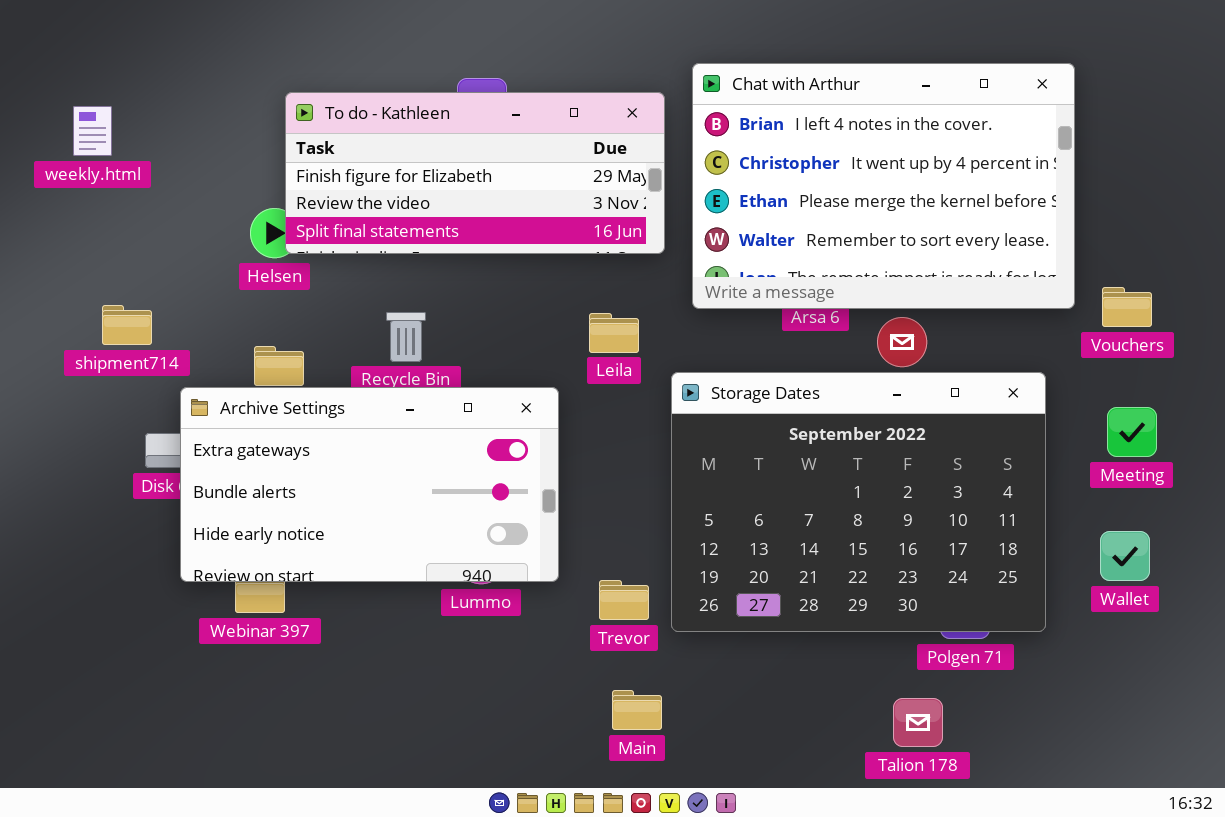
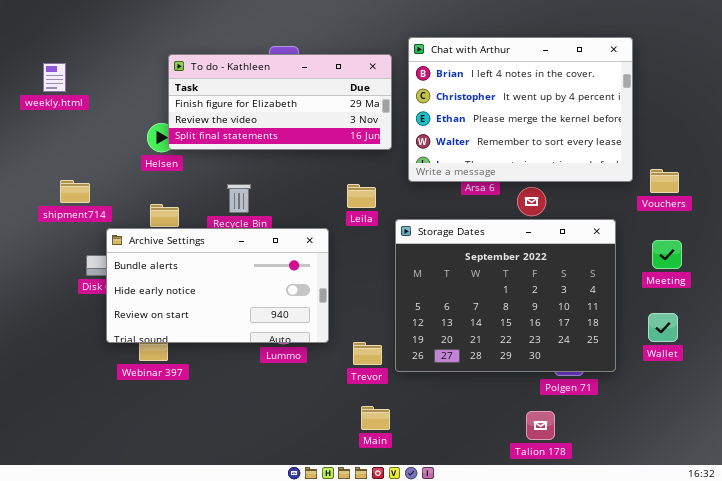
Archive Settings: [180,387,559,582] -> [106,228,329,343], scrolled down 1 row

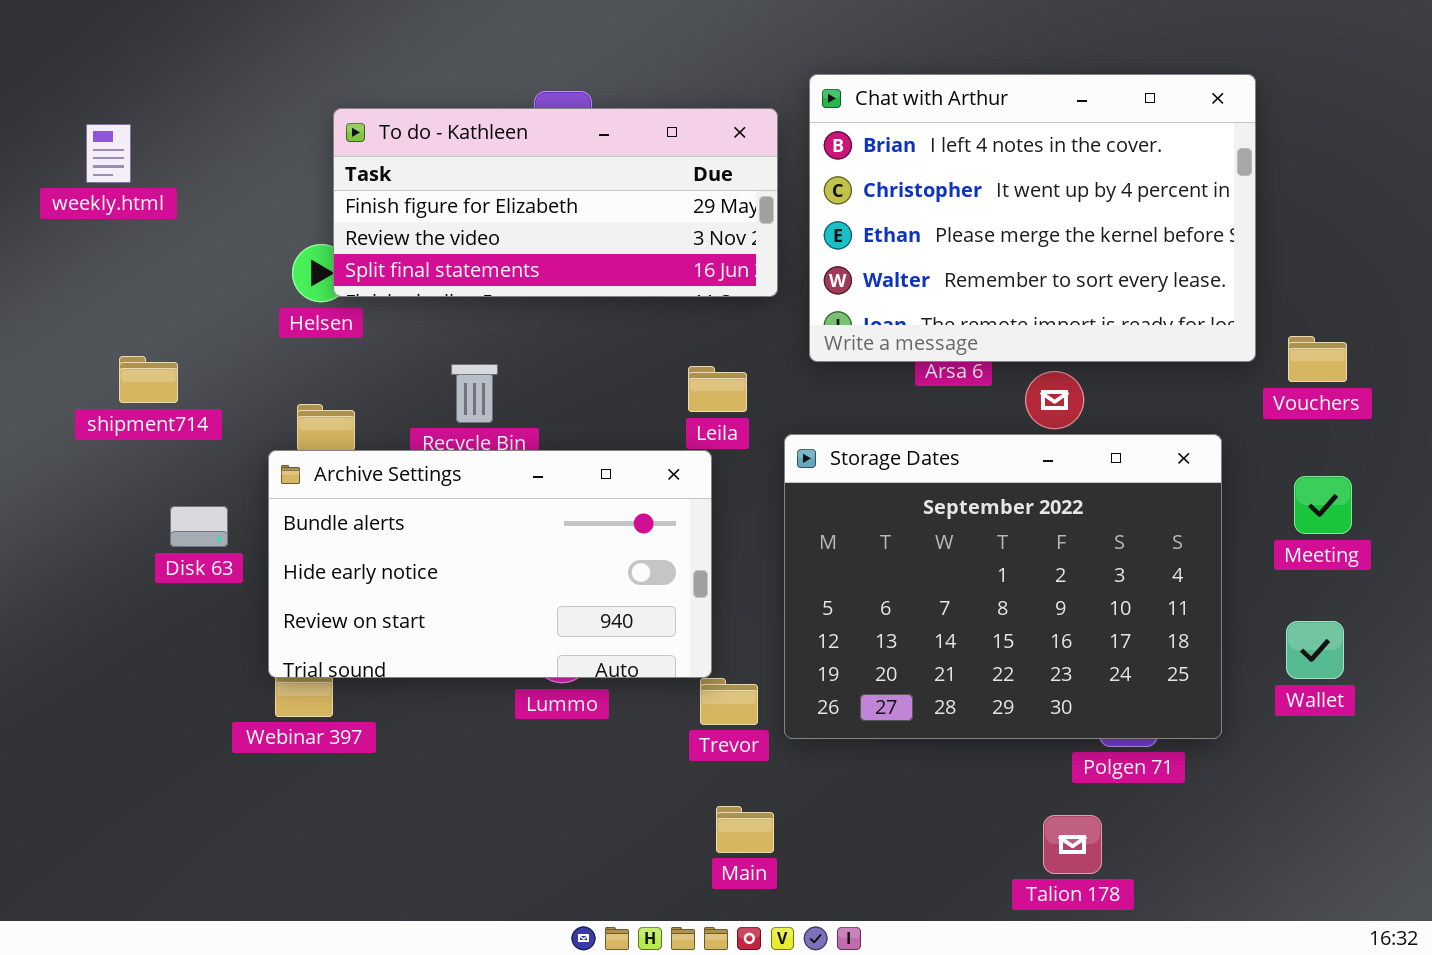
Archive Settings: [106,228,329,343] -> [268,450,712,678], moved

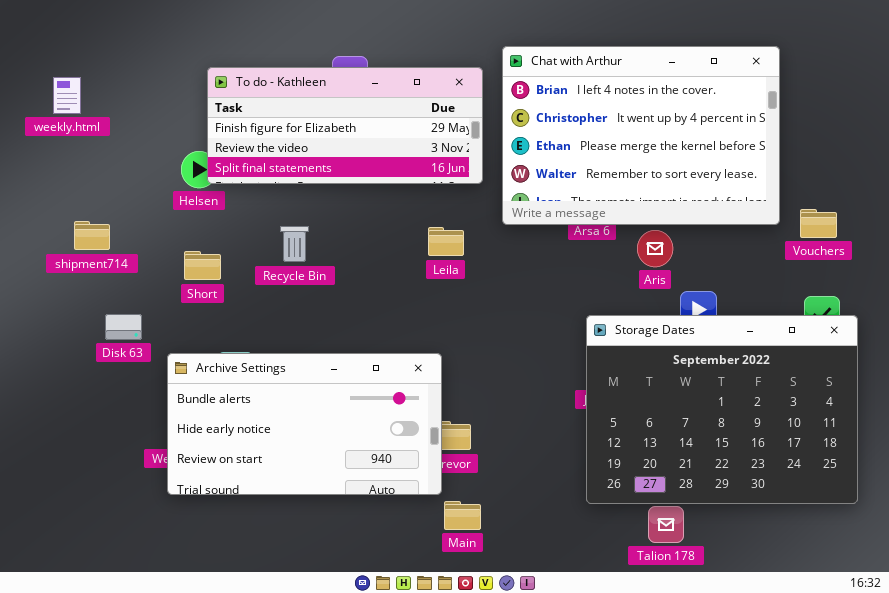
Storage Dates: [784,434,1222,739] -> [586,315,858,504], moved
Archive Settings: [268,450,712,678] -> [167,353,442,495], moved

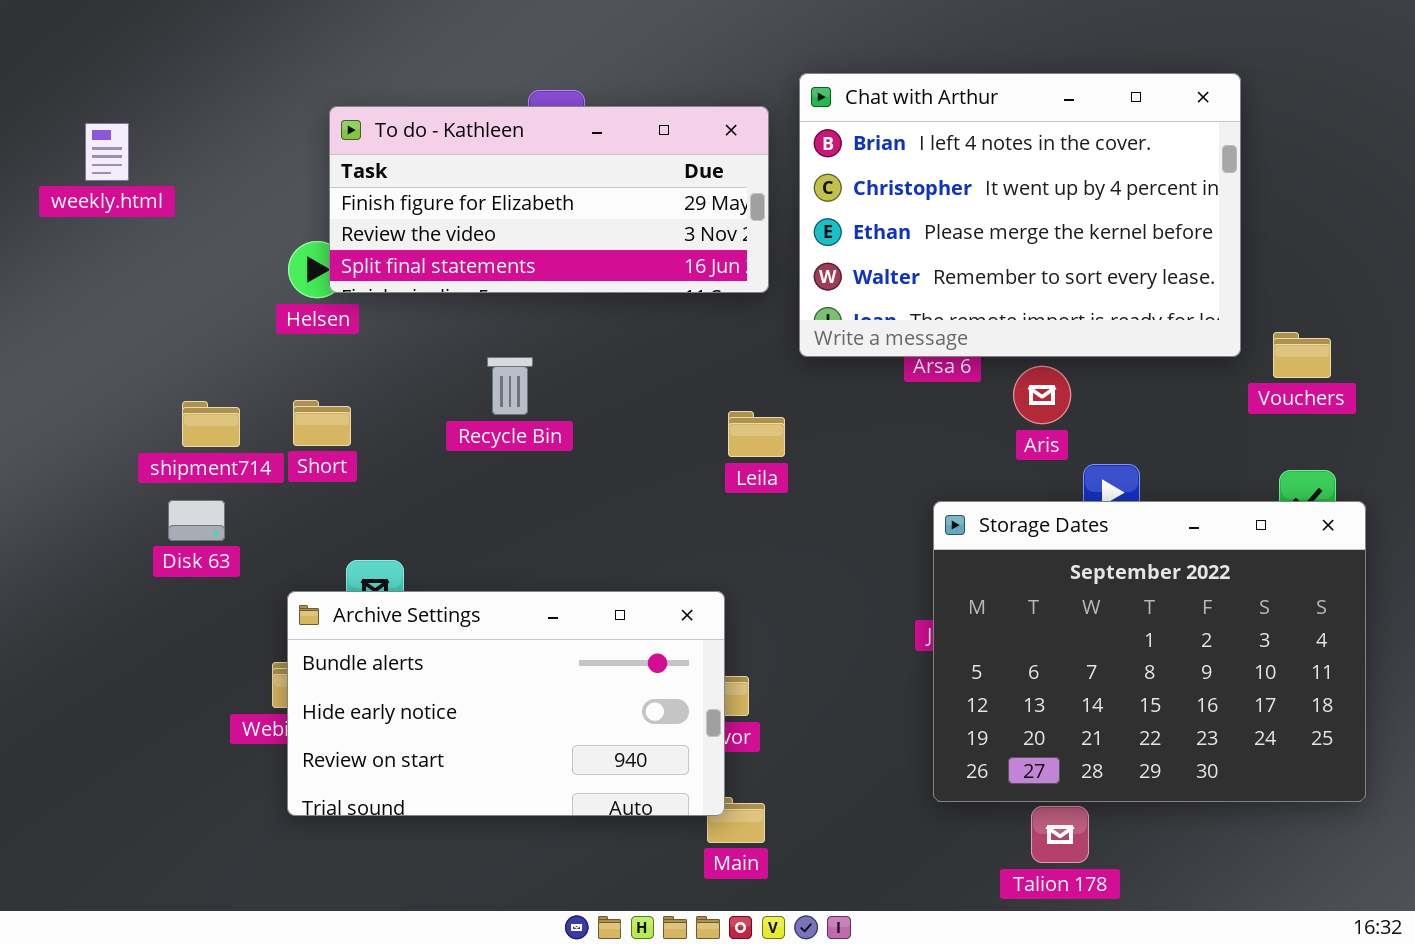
shipment714: [74,221,110,250] -> [182,401,240,447], moved
Recycle Bin: [280,226,309,262] -> [487,357,533,415], moved
Leila: [428,227,464,256] -> [728,411,785,457], moved
Archive Settings: [167,353,442,495] -> [287,591,725,816], moved

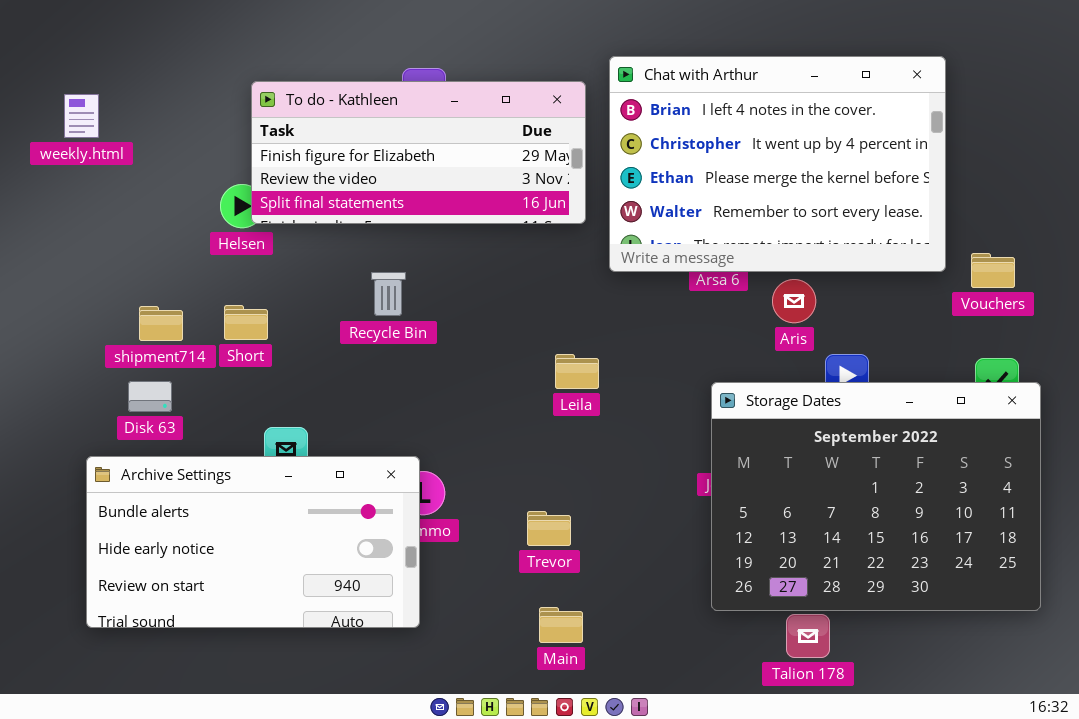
Leila: [728,411,785,457] -> [555,354,599,389], moved
Archive Settings: [287,591,725,816] -> [86,456,420,628], moved

